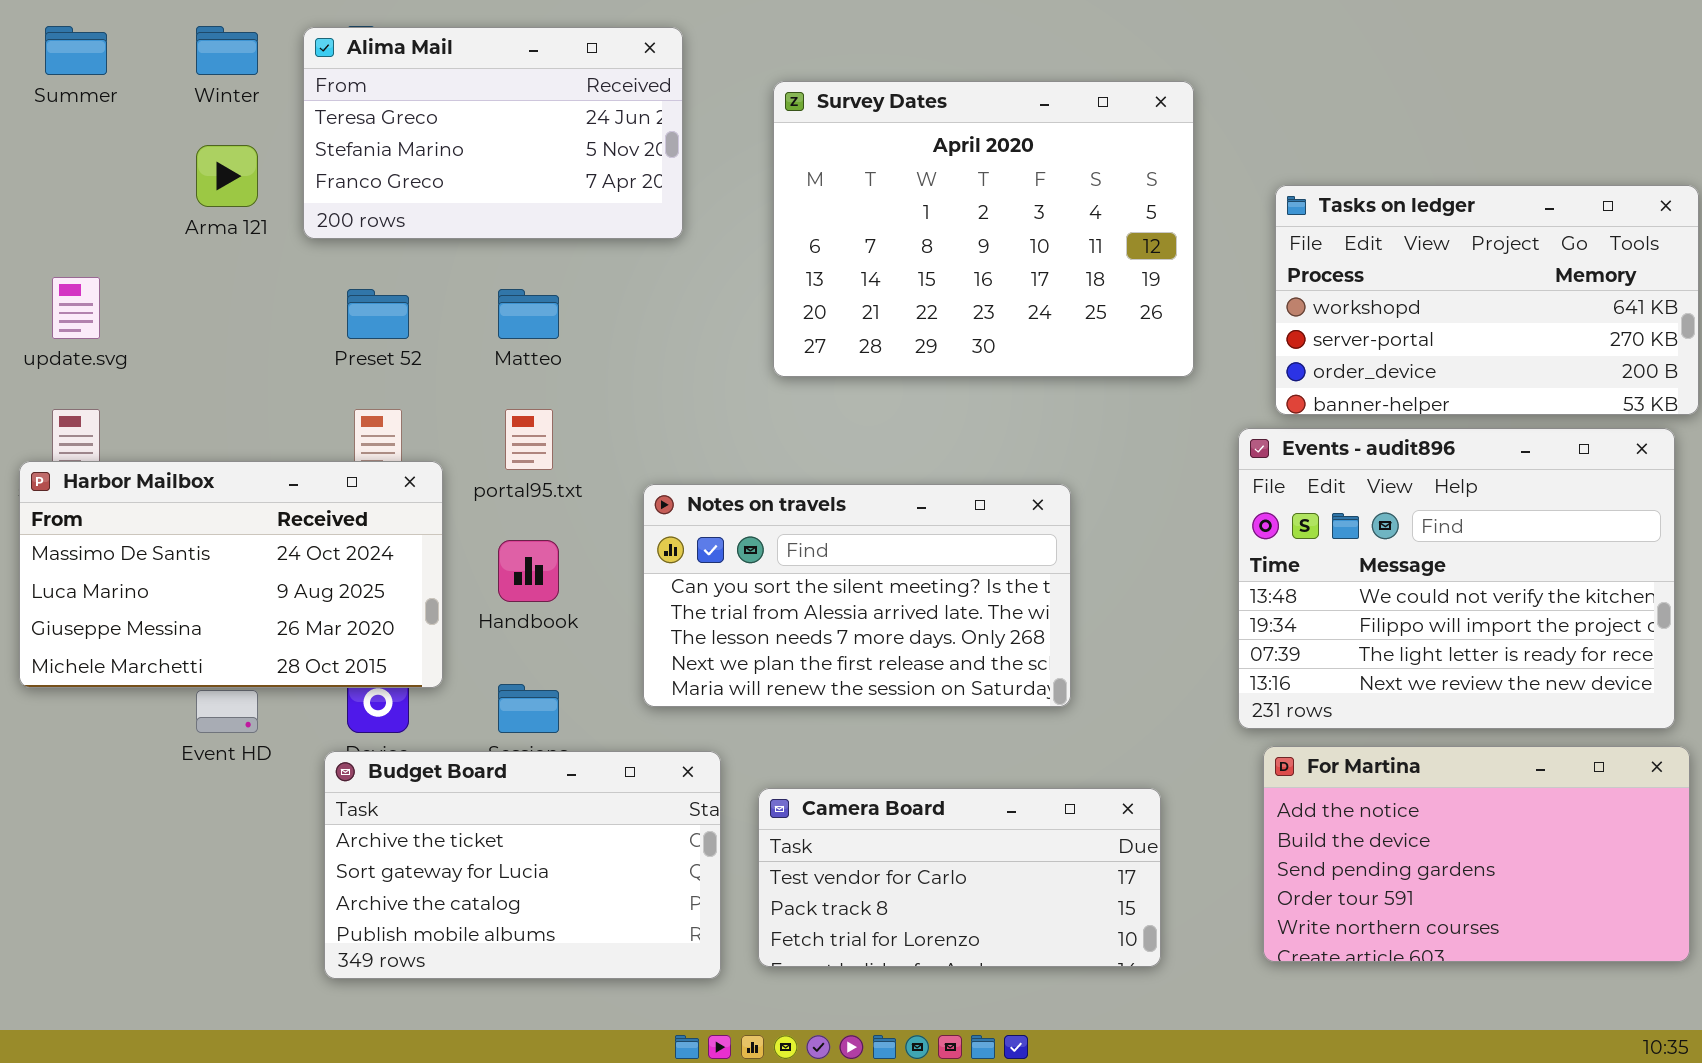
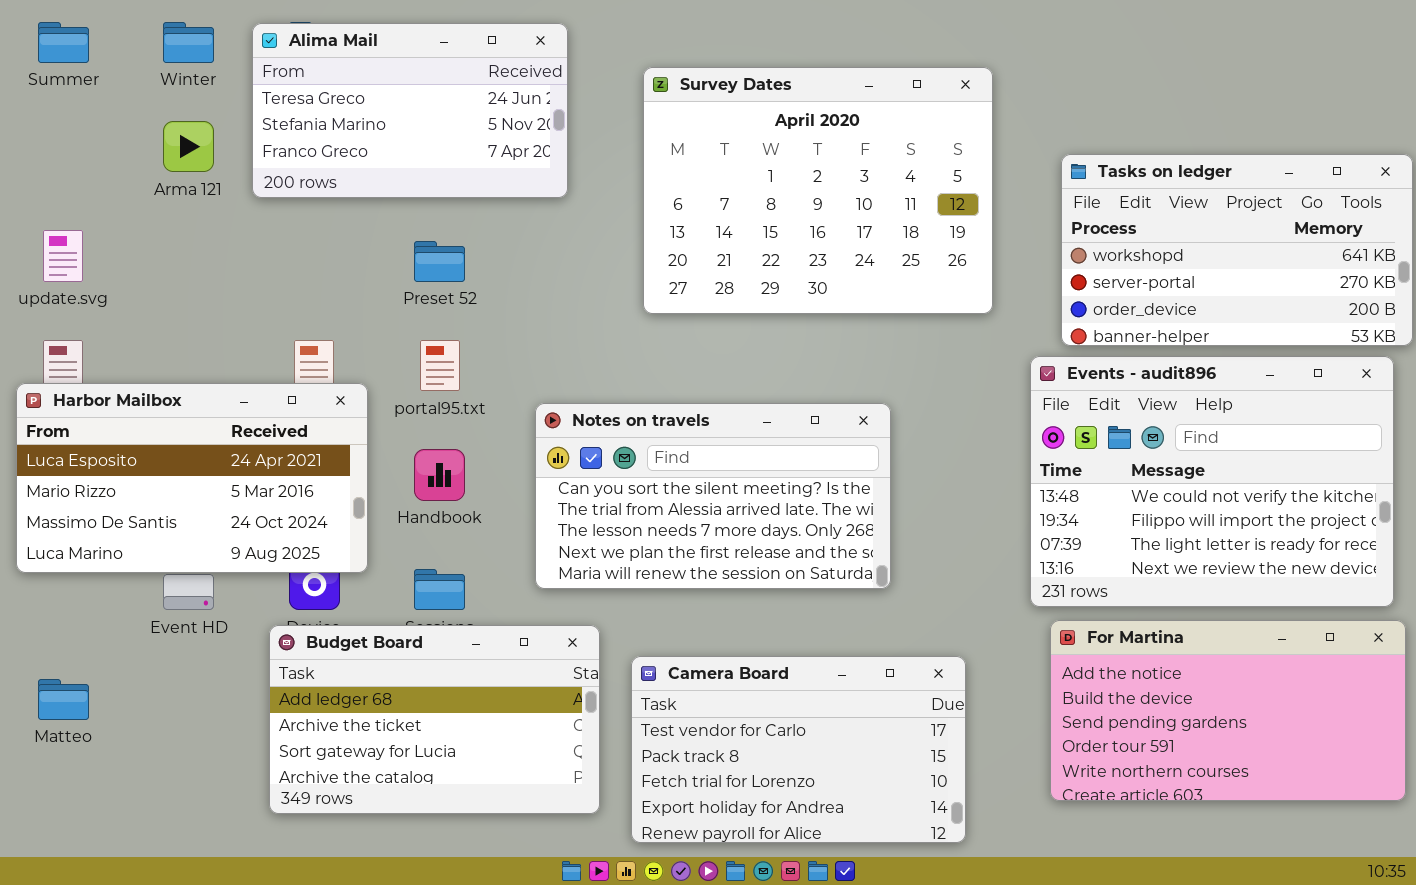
Preset 52: [347,289,409,339] -> [414,241,465,282], moved
Matteo: [498,289,559,339] -> [38,679,89,720], moved
Harbor Mailbox: [19,461,443,688] -> [16,383,368,573], scrolled up 2 rows
Budget Board: [324,751,721,979] -> [269,625,600,814], scrolled up 1 row
Camera Board: [758,788,1161,967] -> [631,656,966,843], resized

